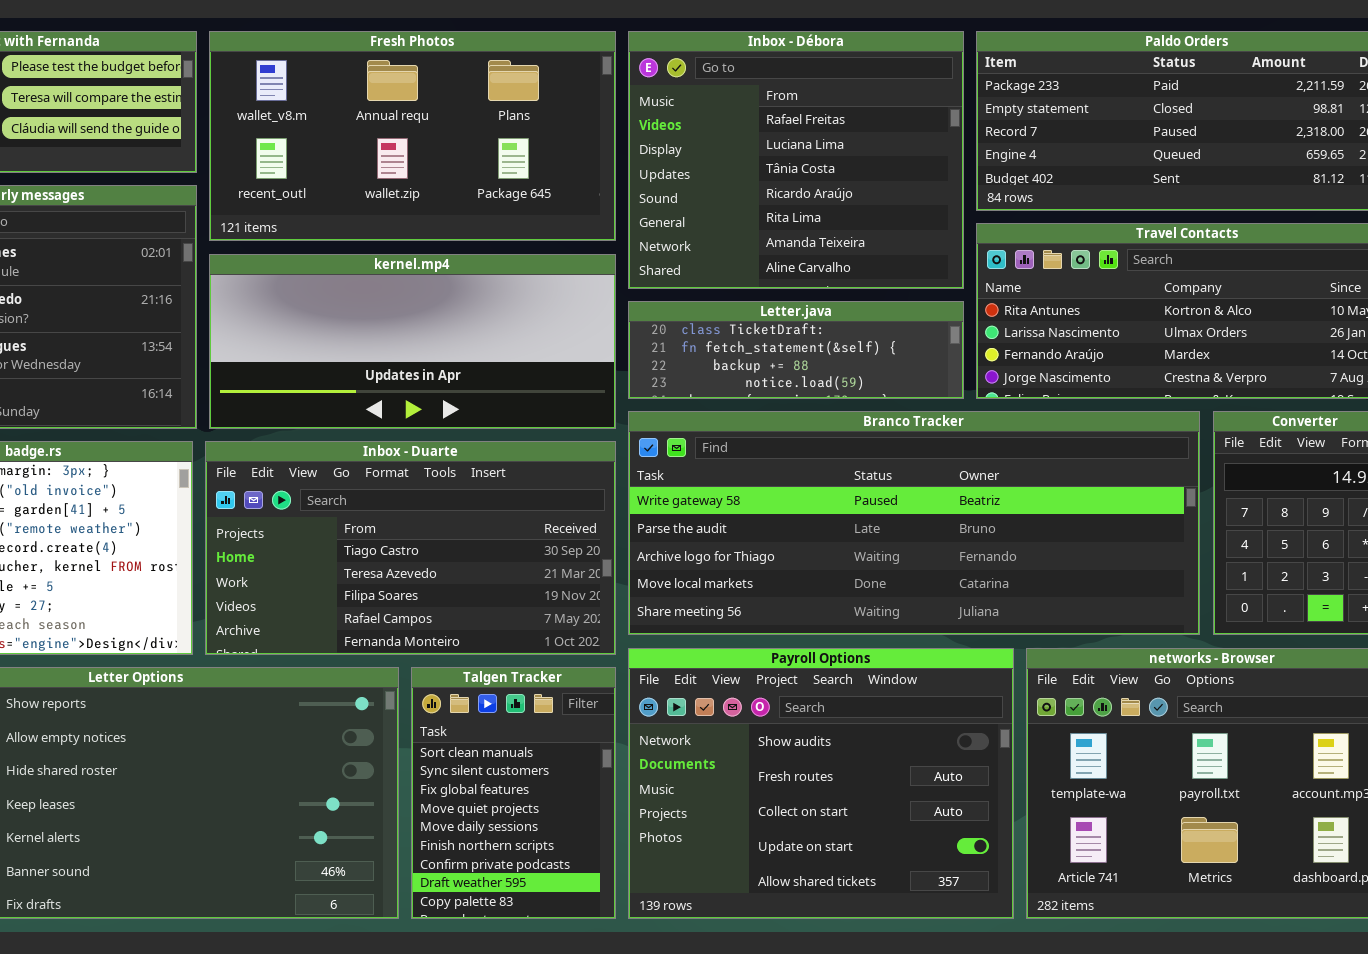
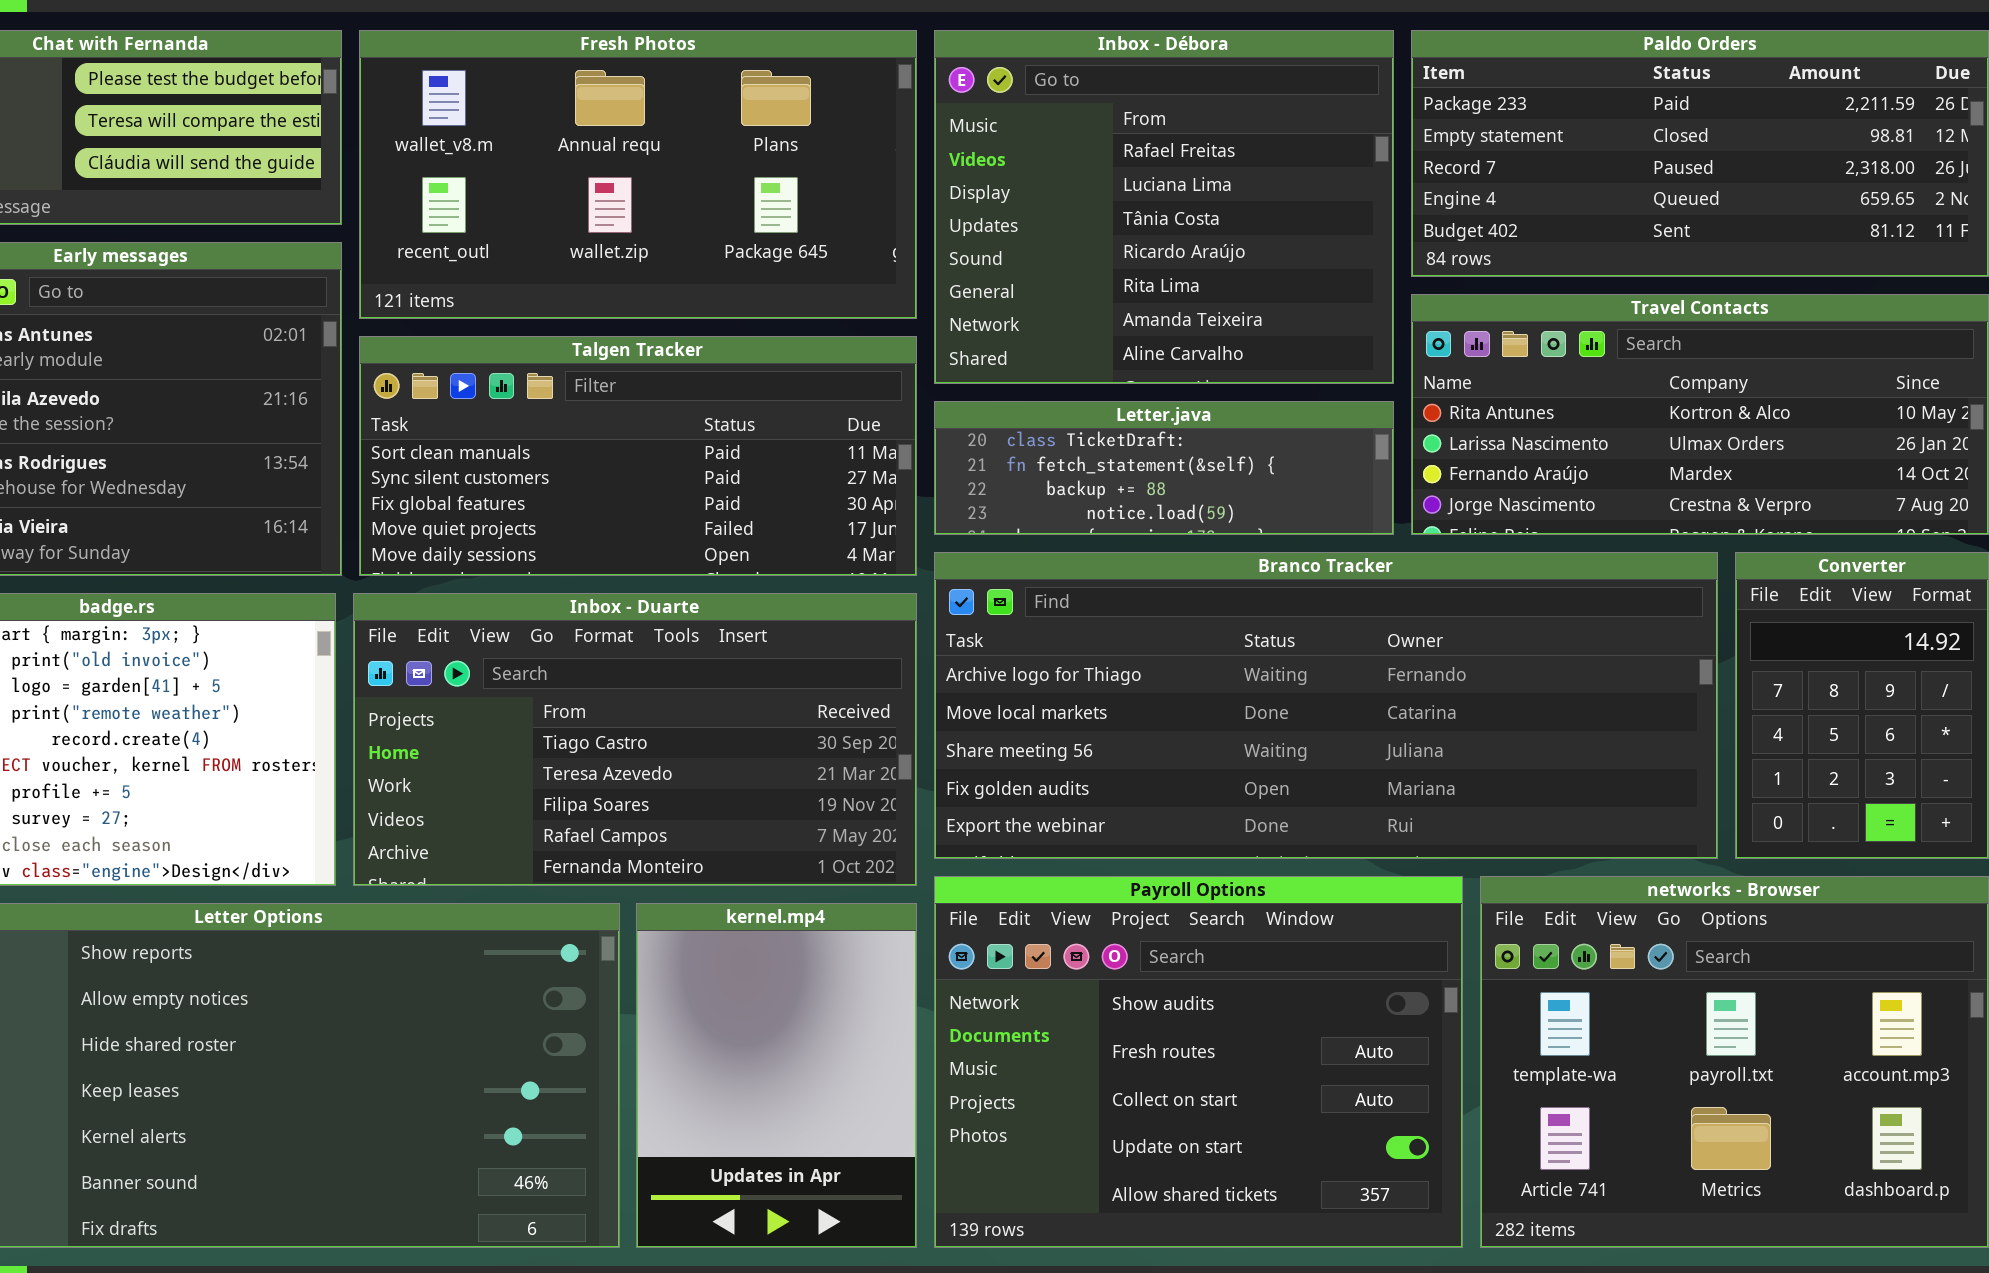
kernel.mp4: [209,254,616,429] -> [636,903,917,1248], moved, resized
Branco Tracker: [628,411,1200,635] -> [934,552,1718,859], scrolled down 2 rows
Talgen Tracker: [411,667,616,919] -> [359,336,917,576], moved, resized

